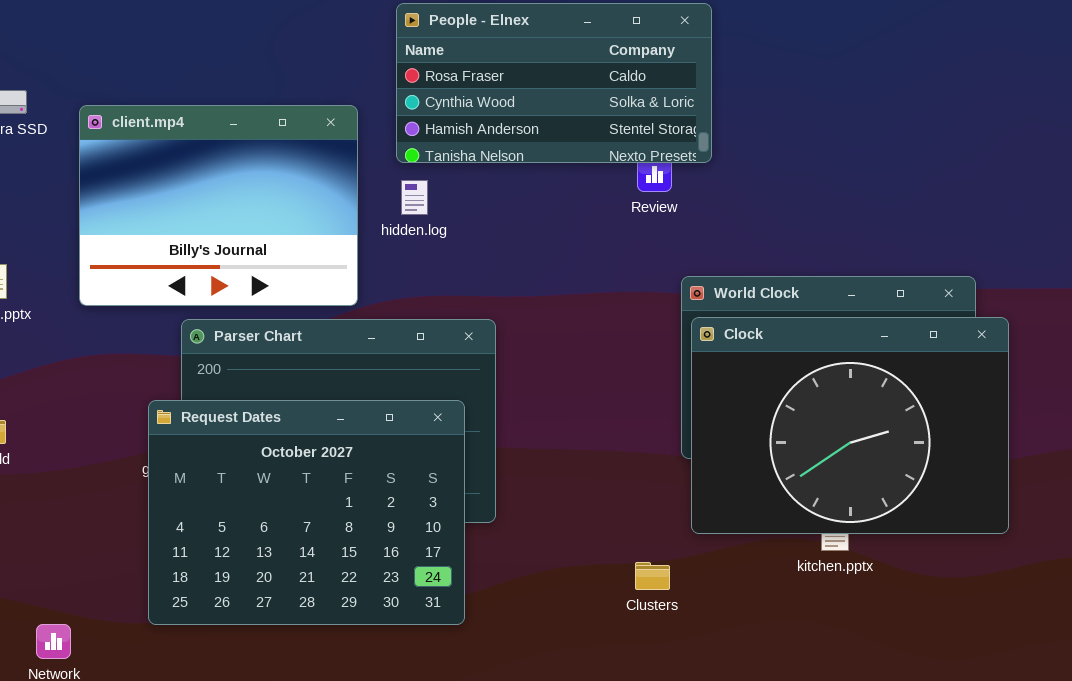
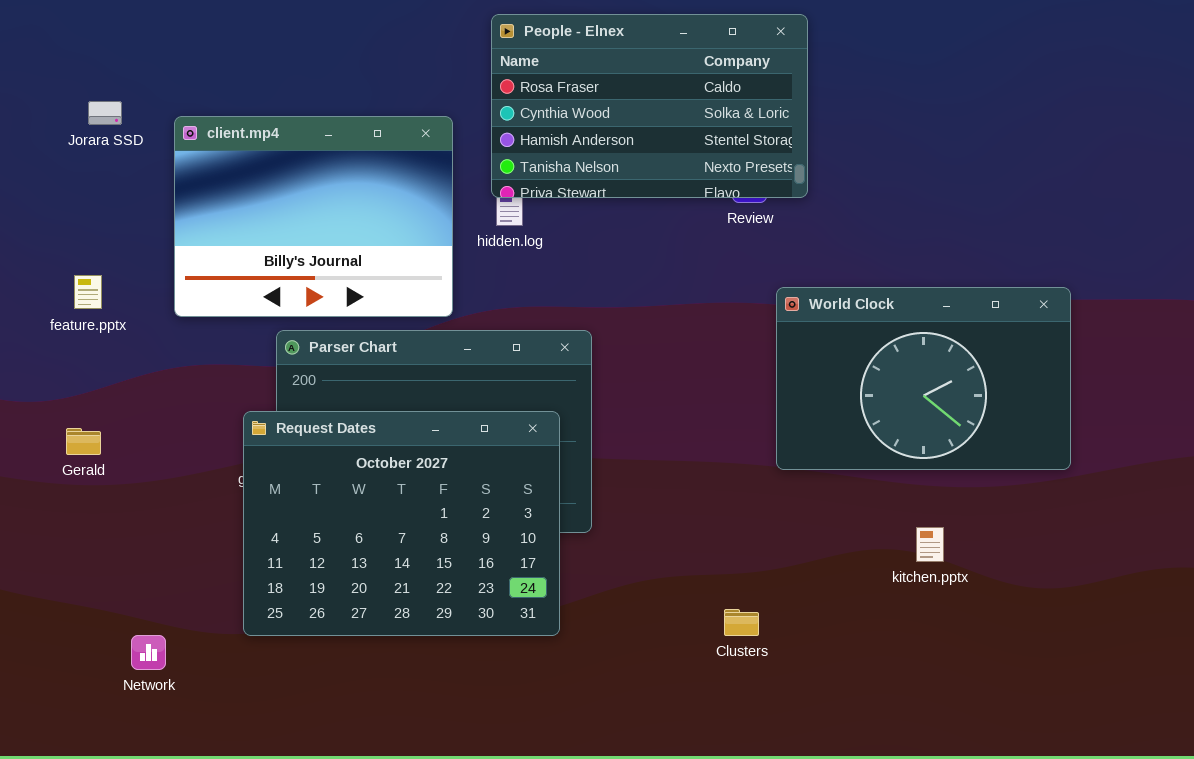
People - Elnex: [396,3,712,163] -> [491,14,808,198], resized
Clock: [691,317,1009,534] -> none, closed
Clusters: [635,562,670,590] -> [724,609,759,636], moved

